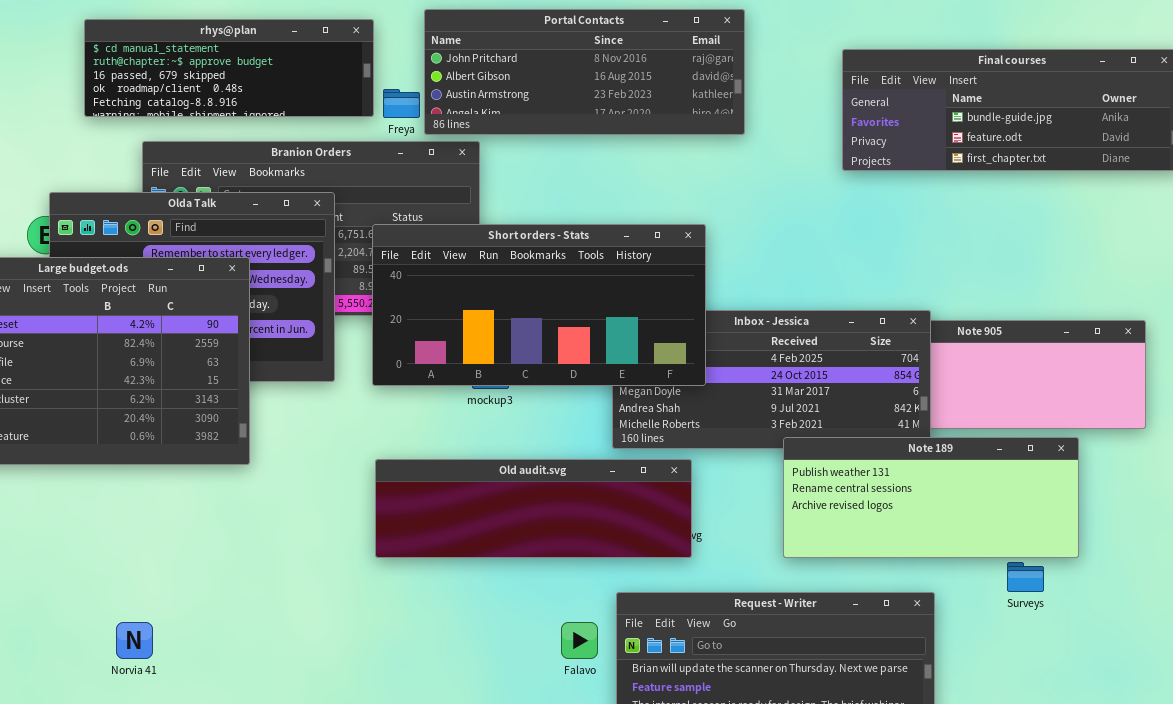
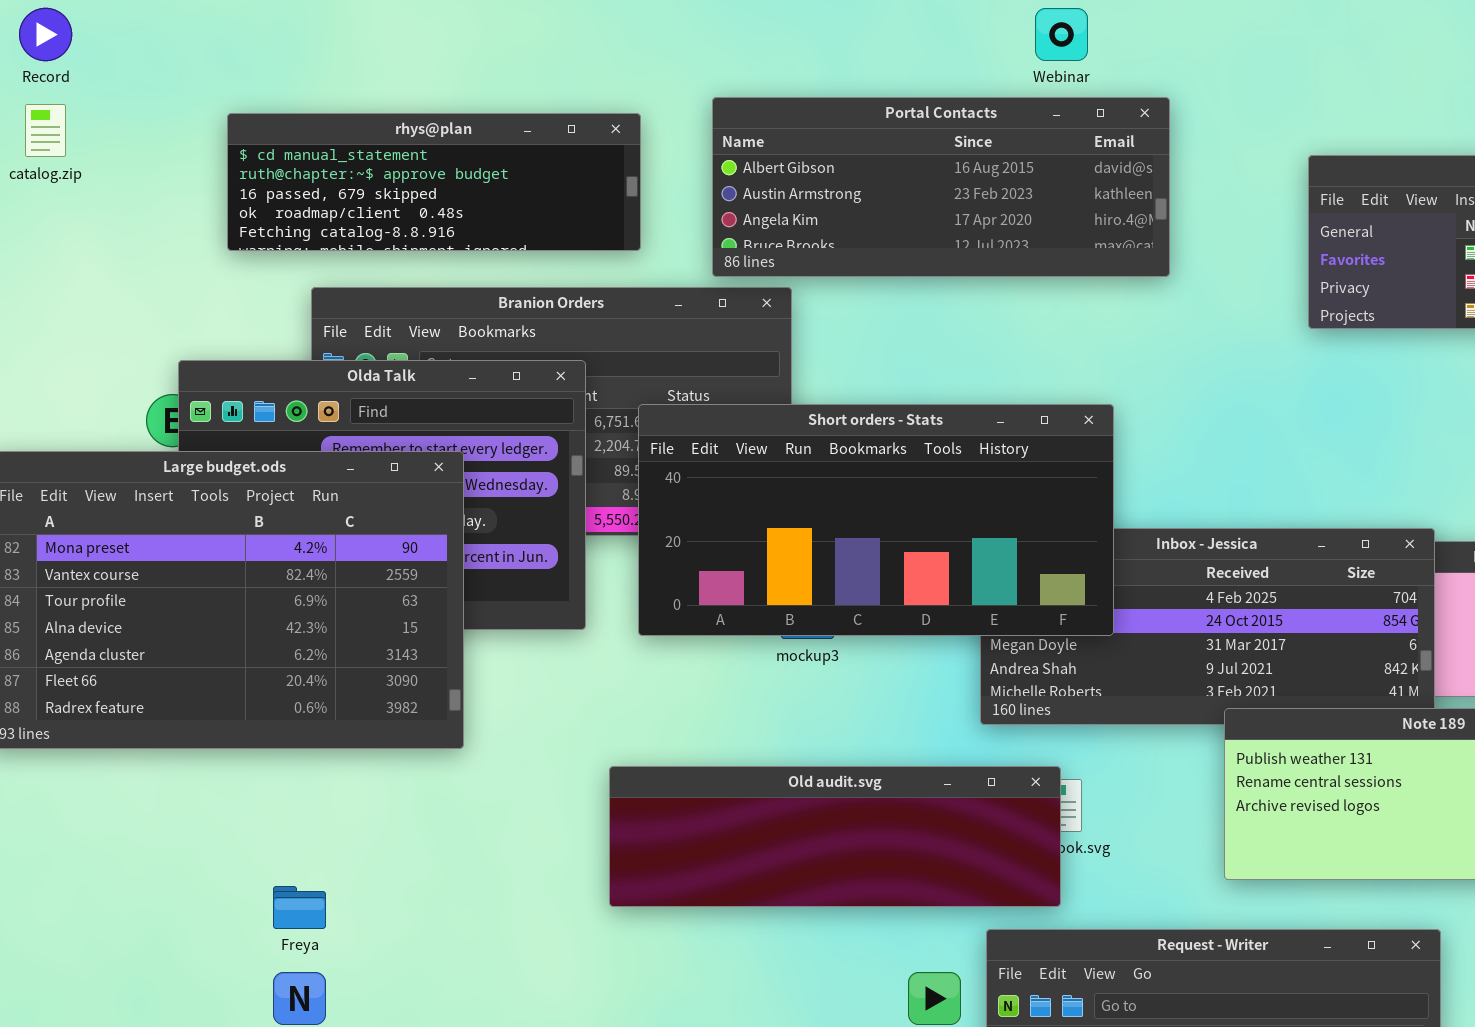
Portal Contacts: [424,9,745,135] -> [712,97,1170,277], scrolled down 1 row
Freya: [383,89,420,118] -> [273,886,326,929], moved
Old audit.svg: [375,459,692,558] -> [609,766,1061,907], moved

